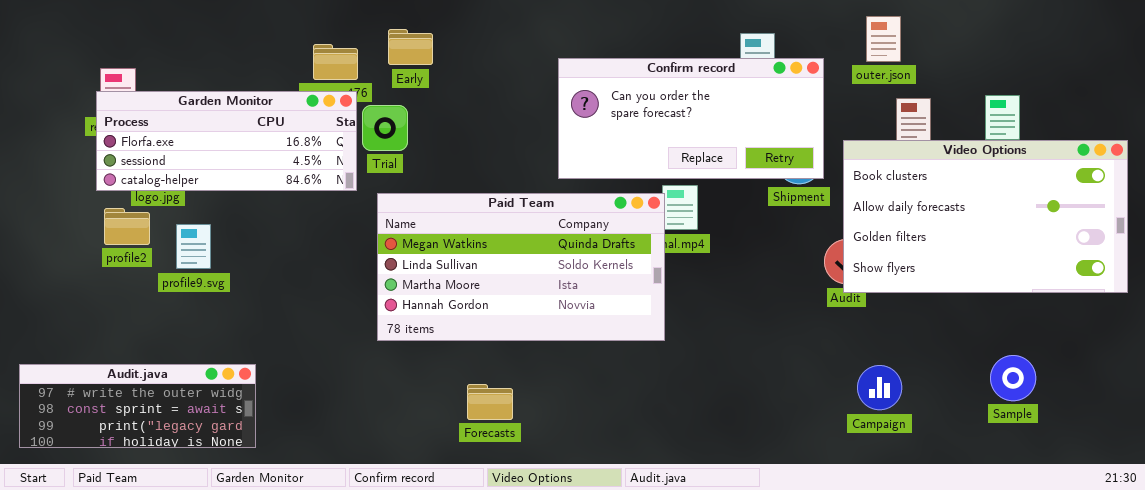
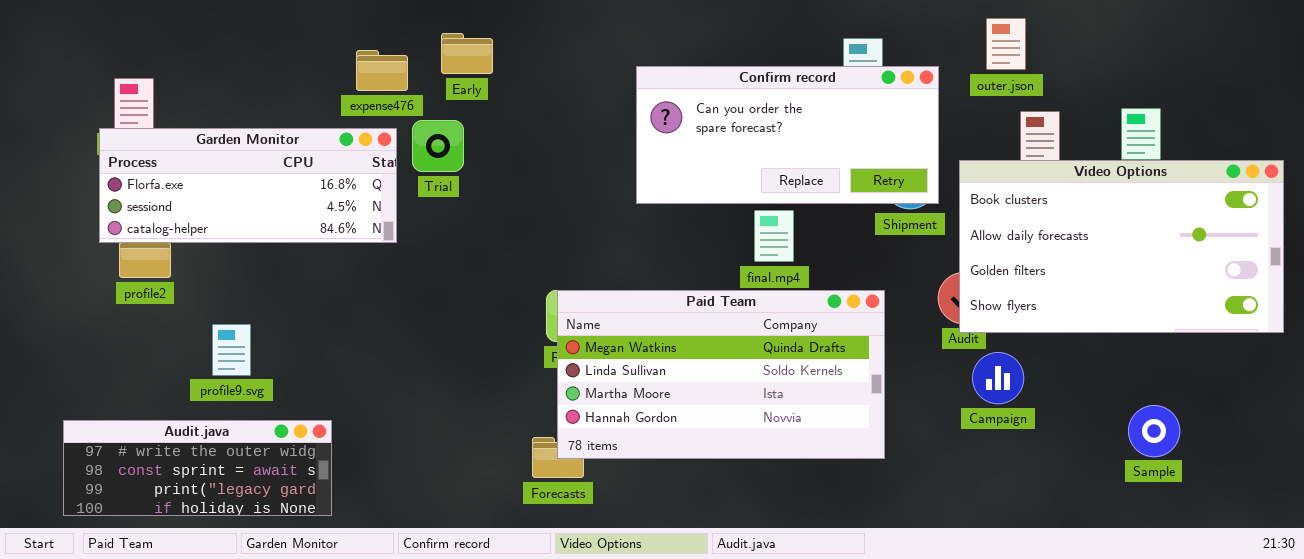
Garden Monitor: [96,91,357,191] -> [99,128,397,243], moved
Paid Team: [377,193,665,341] -> [557,290,885,459], moved
profile9.svg: [176,224,211,269] -> [212,324,251,376], moved
Audit.java: [19,364,256,448] -> [63,420,332,516], moved
Campaign: [857,365,902,410] -> [972,352,1024,404], moved

